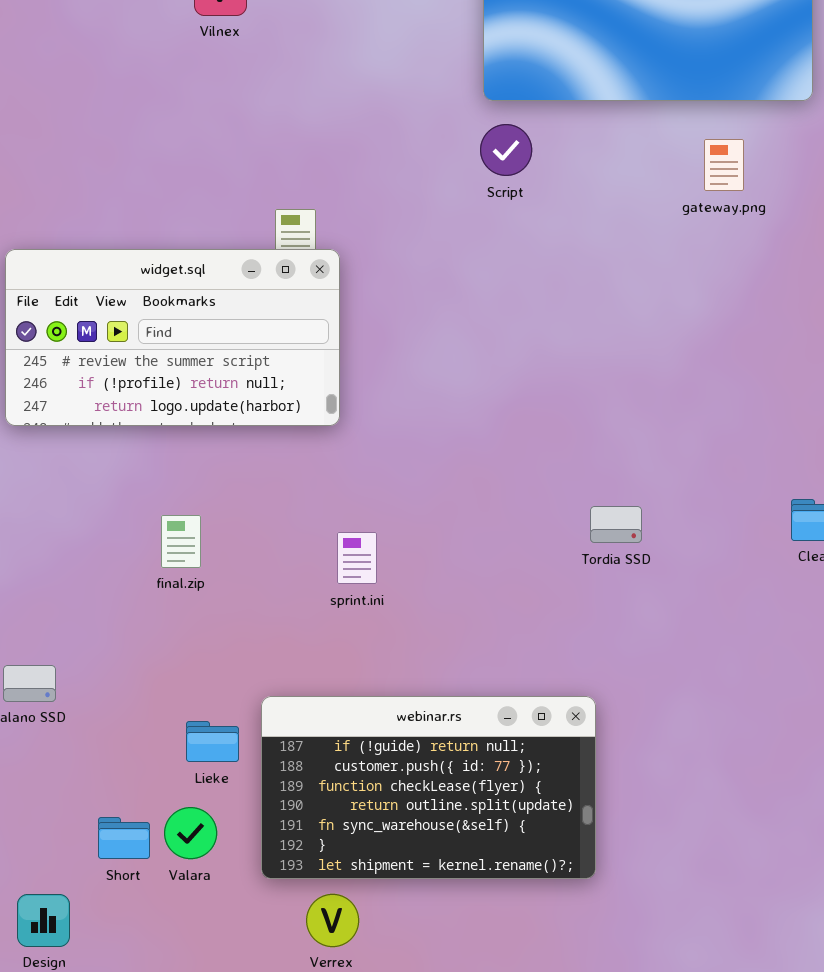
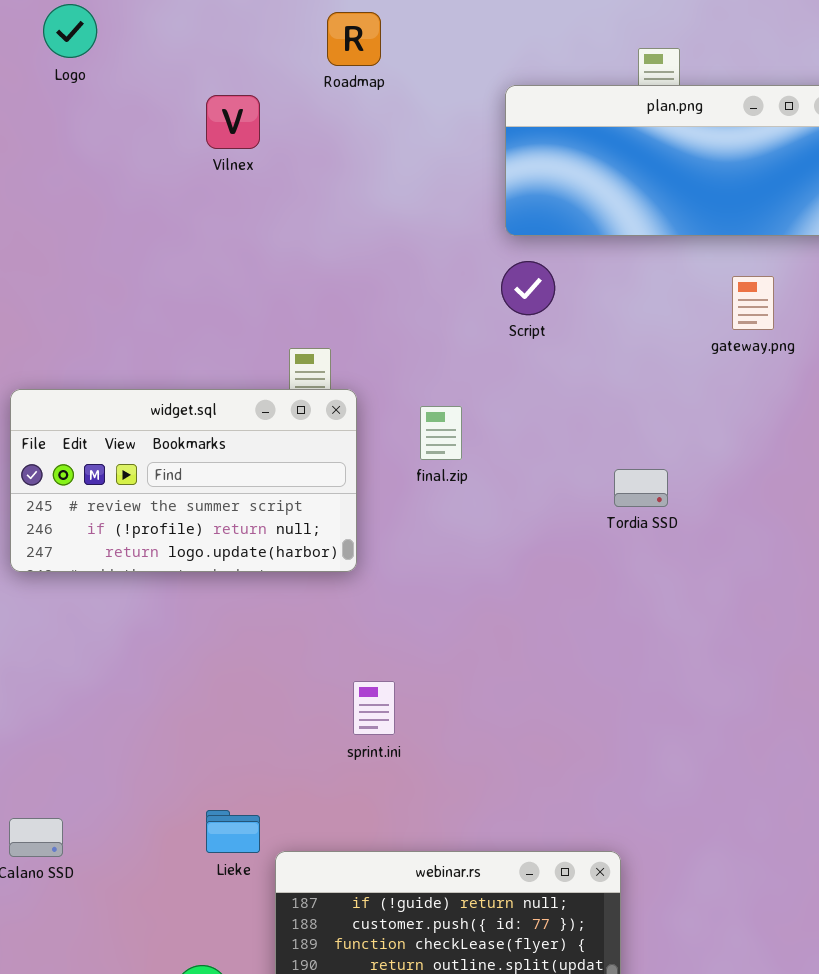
Tordia SSD: [590,506,642,543] -> [614,469,668,507], moved
final.zip: [161,515,201,568] -> [420,406,462,460], moved
Lieke: [186,721,239,762] -> [206,810,260,853], moved

